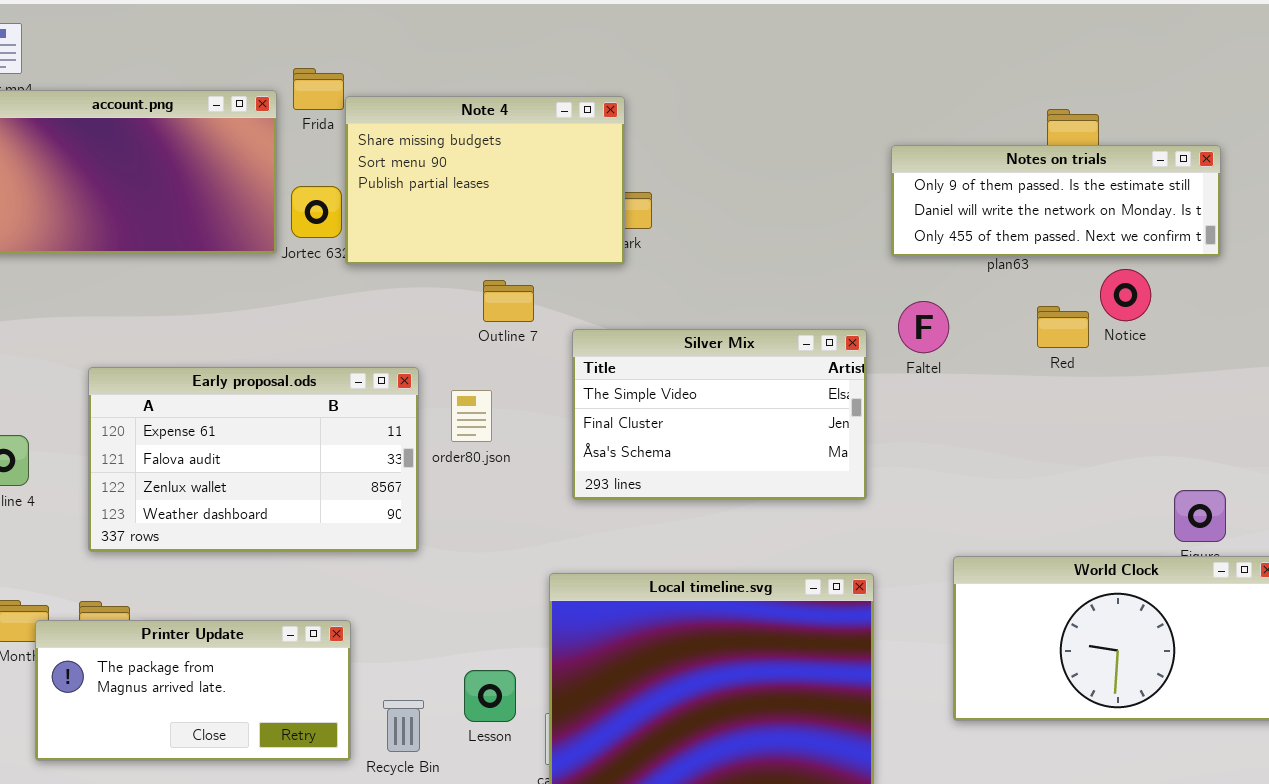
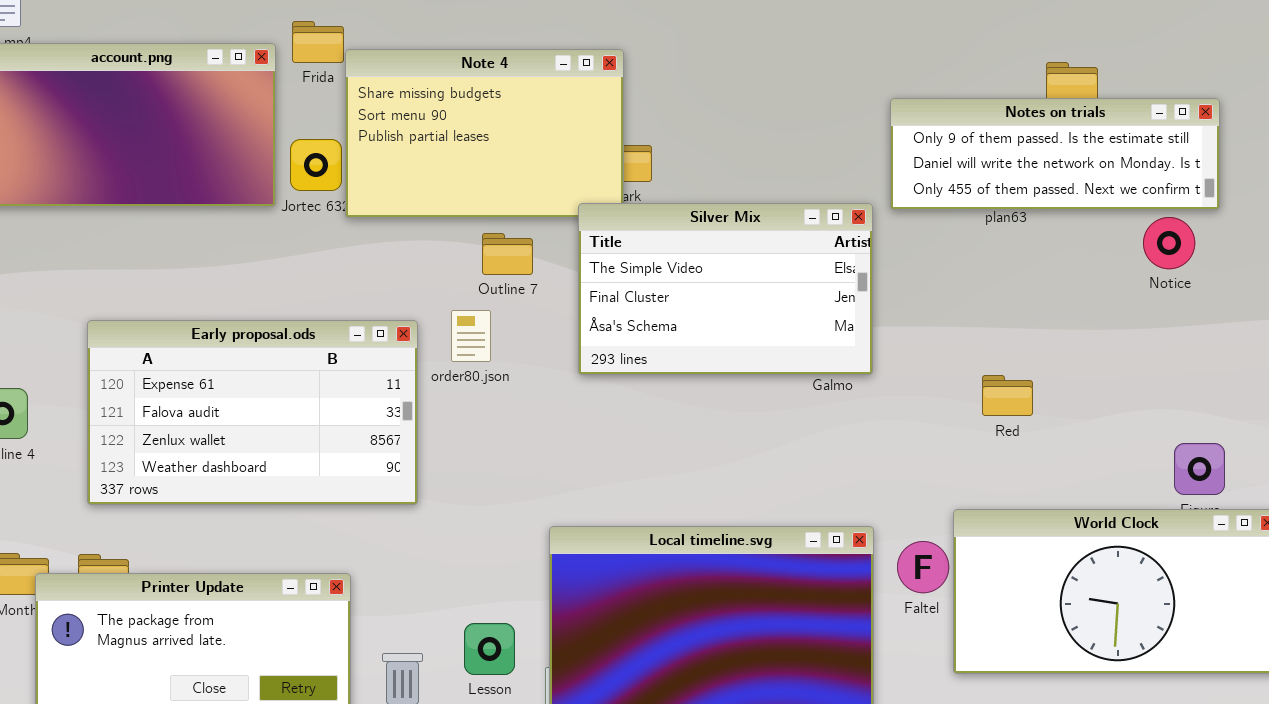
Notice: [1100,269,1151,321] -> [1143,217,1195,269], moved
Faltel: [898,301,949,353] -> [897,541,949,593], moved
Red: [1037,306,1089,348] -> [982,375,1033,416], moved
Silver Mix: [572,329,867,500] -> [578,203,873,375], moved
order80.json: [451,390,492,442] -> [451,310,491,362], moved

